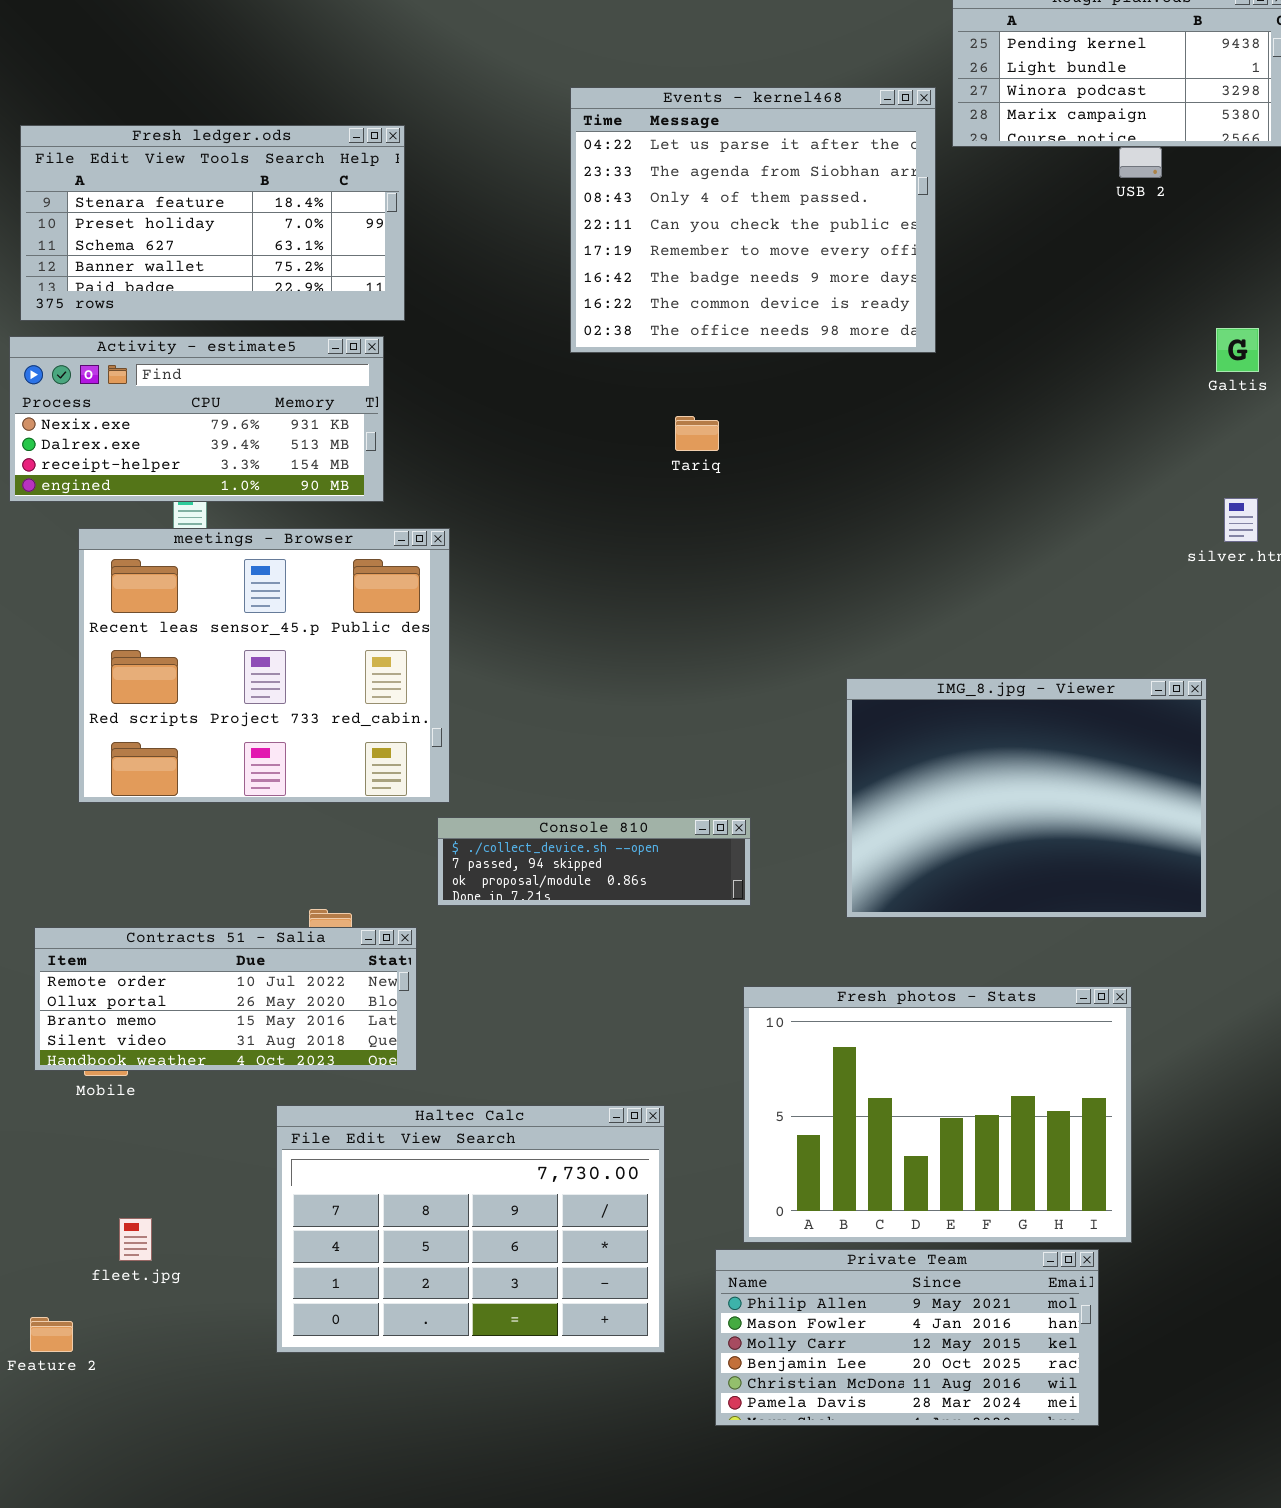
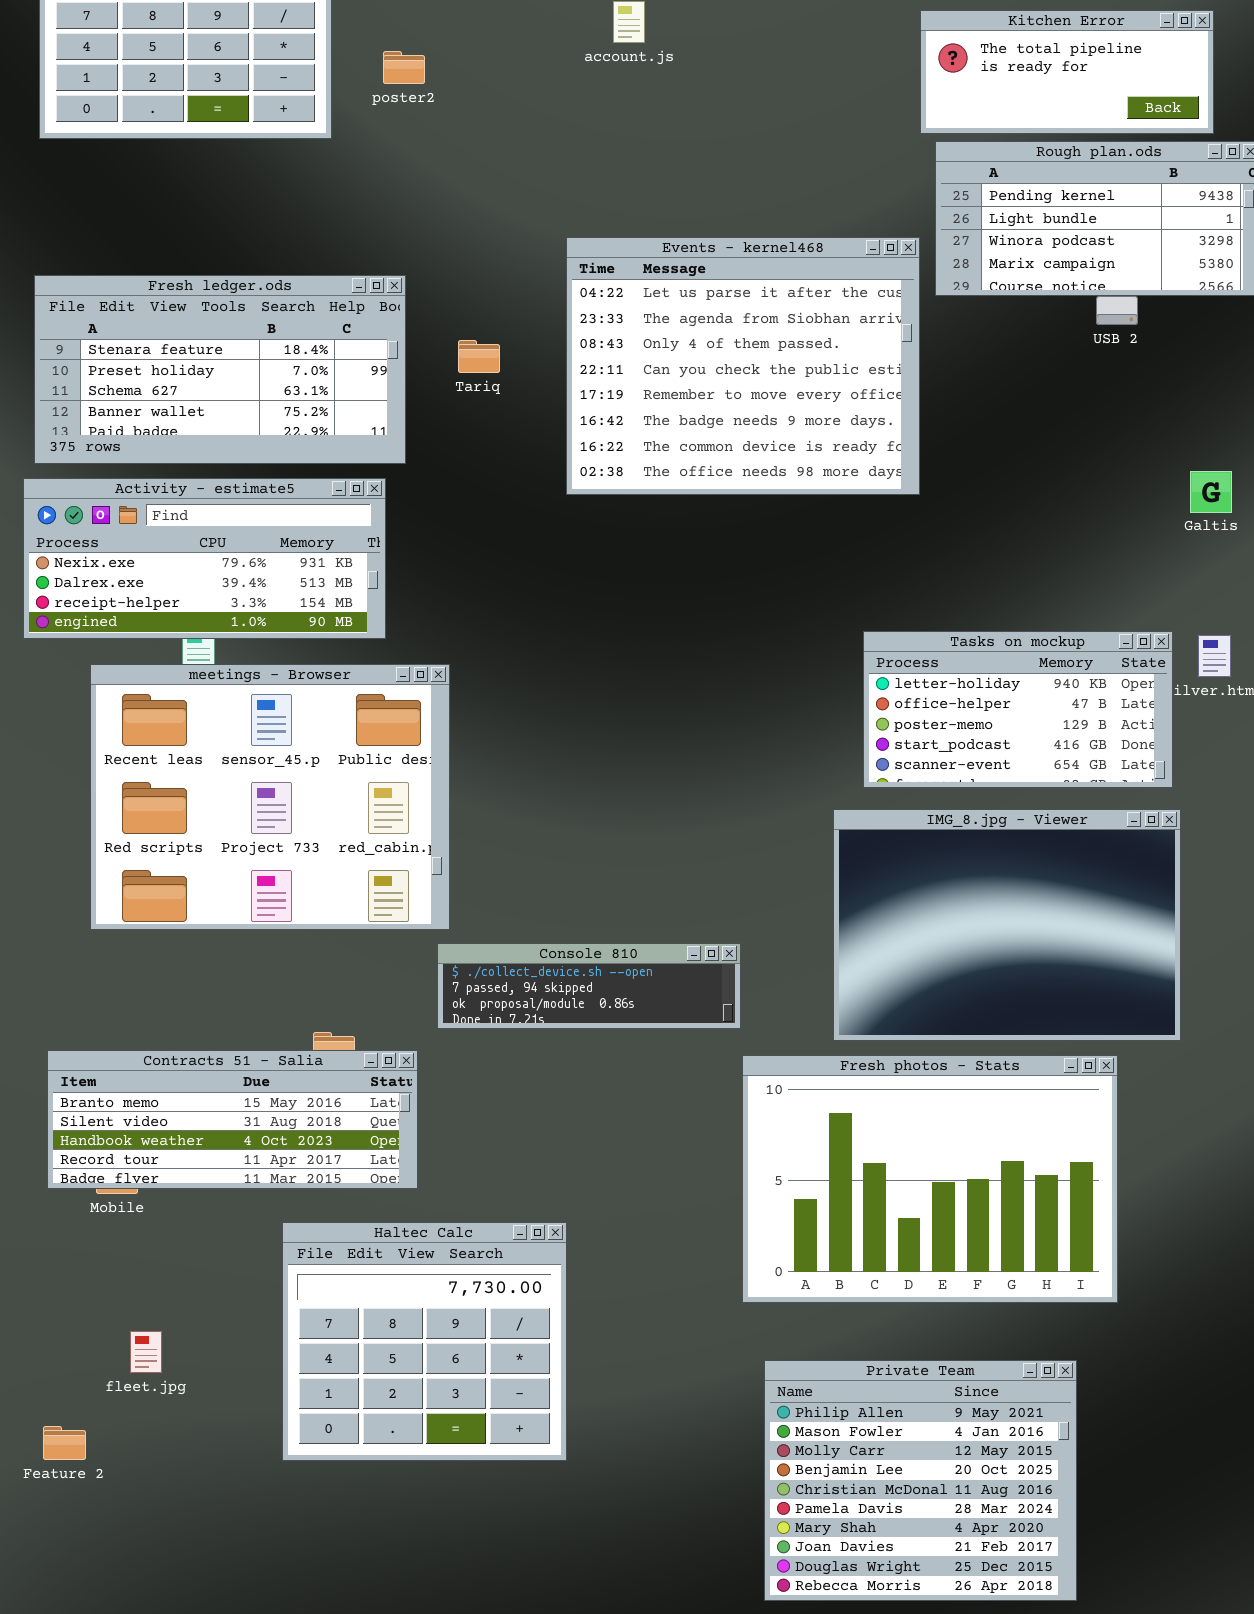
Tariq: [675,416,719,451] -> [458,340,500,373], moved
Tasks on mockup: none -> [863,631,1173,788], opened
Contracts 51 - Salia: [34,927,417,1071] -> [47,1050,418,1189], scrolled down 2 rows
Fresh photos - Stats: [743,986,1132,1243] -> [742,1055,1118,1303], moved
Haltec Calc: [276,1105,665,1353] -> [282,1222,567,1461], resized
Private Team: [715,1249,1099,1426] -> [764,1360,1077,1601], resized

